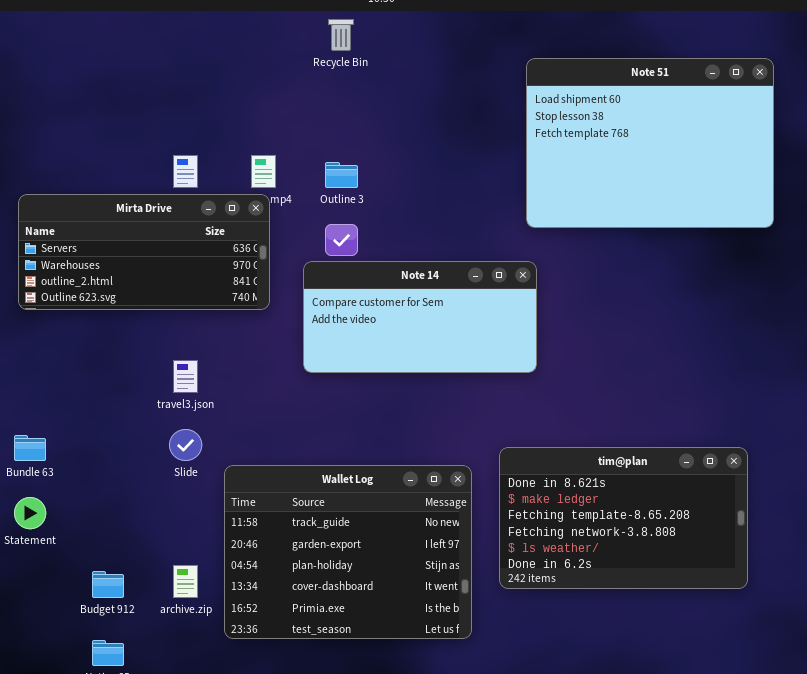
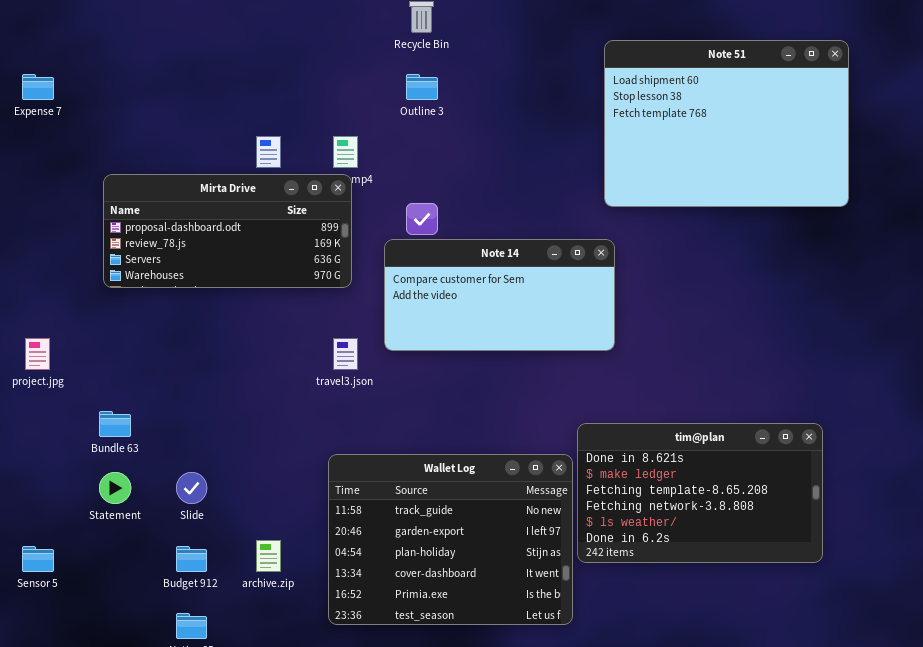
Outline 3: [325,162,358,188] -> [406,74,438,100], moved
Mirta Drive: [18,194,270,310] -> [103,174,352,288], scrolled up 2 rows
travel3.json: [173,360,198,393] -> [333,338,358,370], moved
Slide: [169,429,202,461] -> [176,472,207,504], moved
Wallet Log: [224,465,472,639] -> [328,454,573,625], moved

